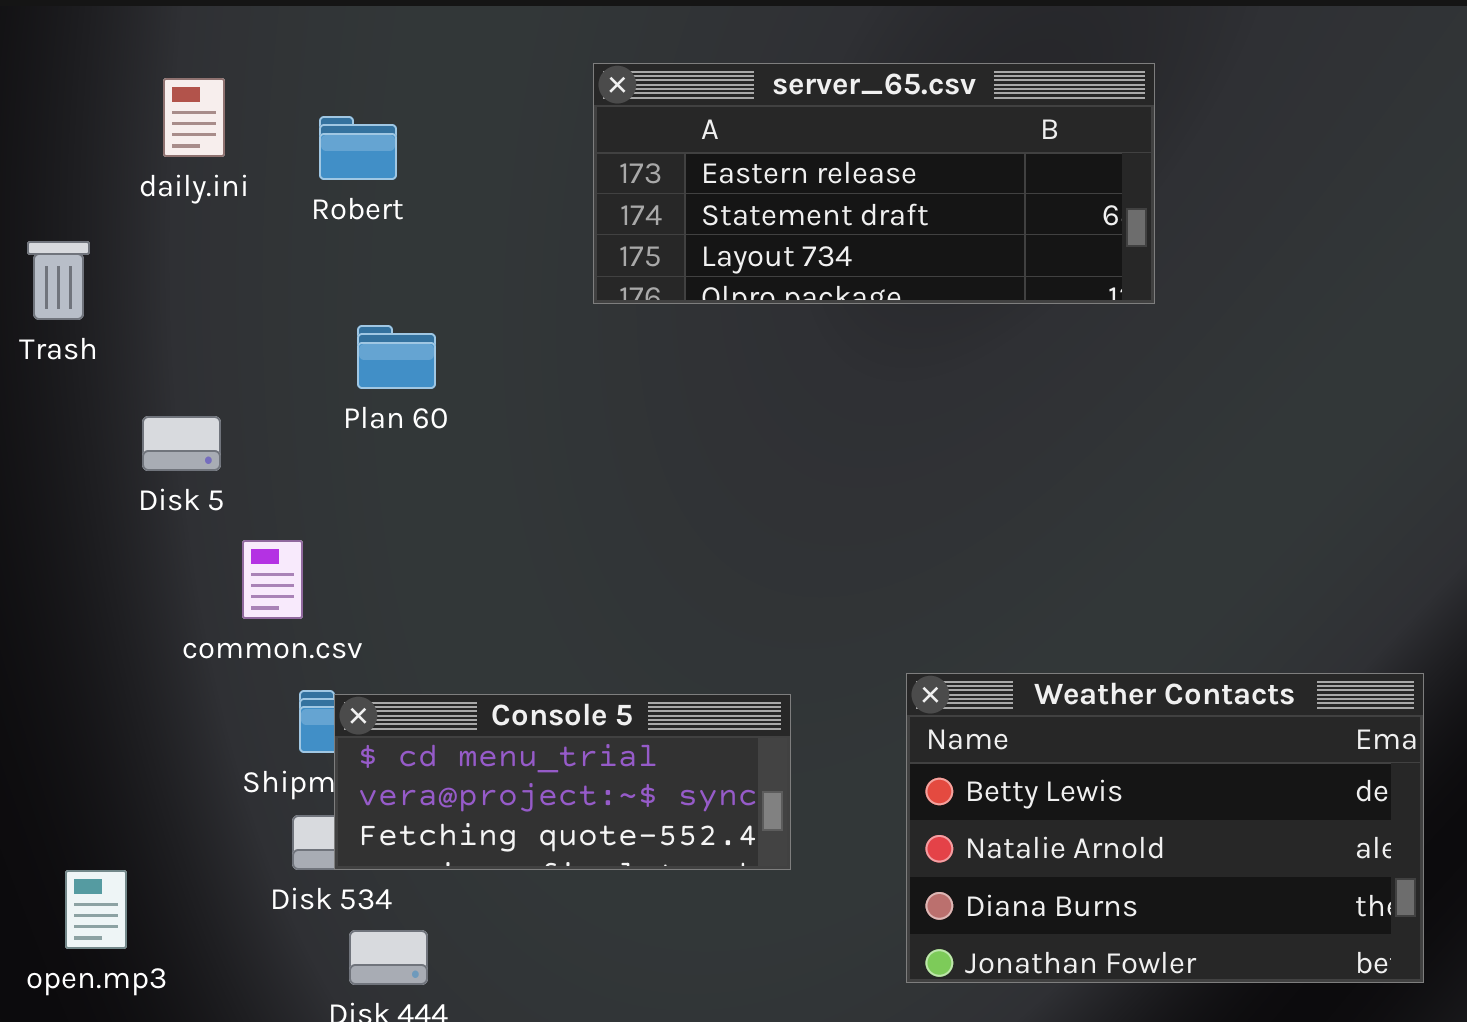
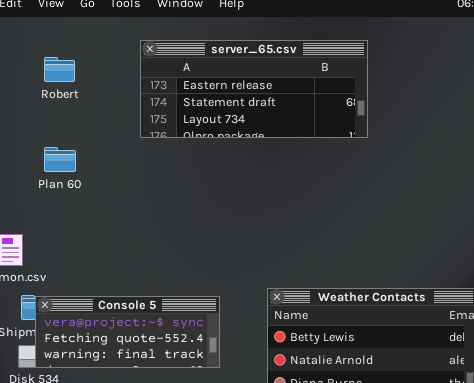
Robert: [319,116,397,180] -> [44,57,75,82], moved
Console 5: [334,694,791,870] -> [35,296,220,368], scrolled down 1 row

